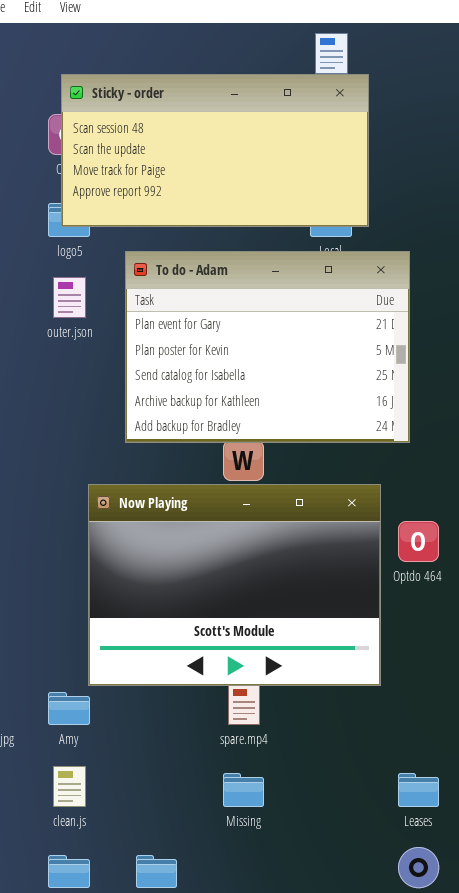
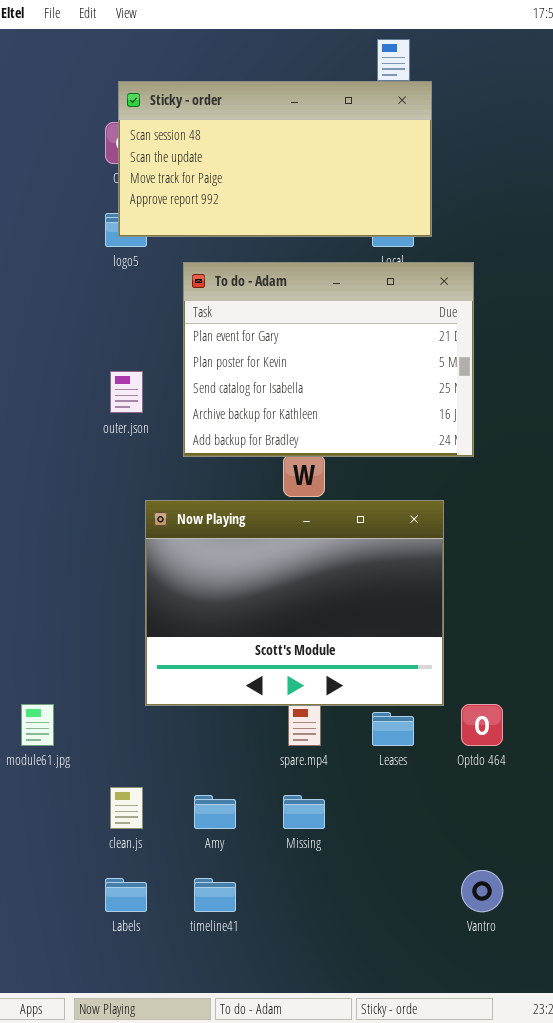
outer.json: [53,277,86,318] -> [110,371,143,413], moved
Optdo 464: [398,521,439,562] -> [461,704,503,746], moved
Amy: [48,692,90,725] -> [194,795,236,829], moved
Leases: [398,773,439,807] -> [372,712,414,746], moved

